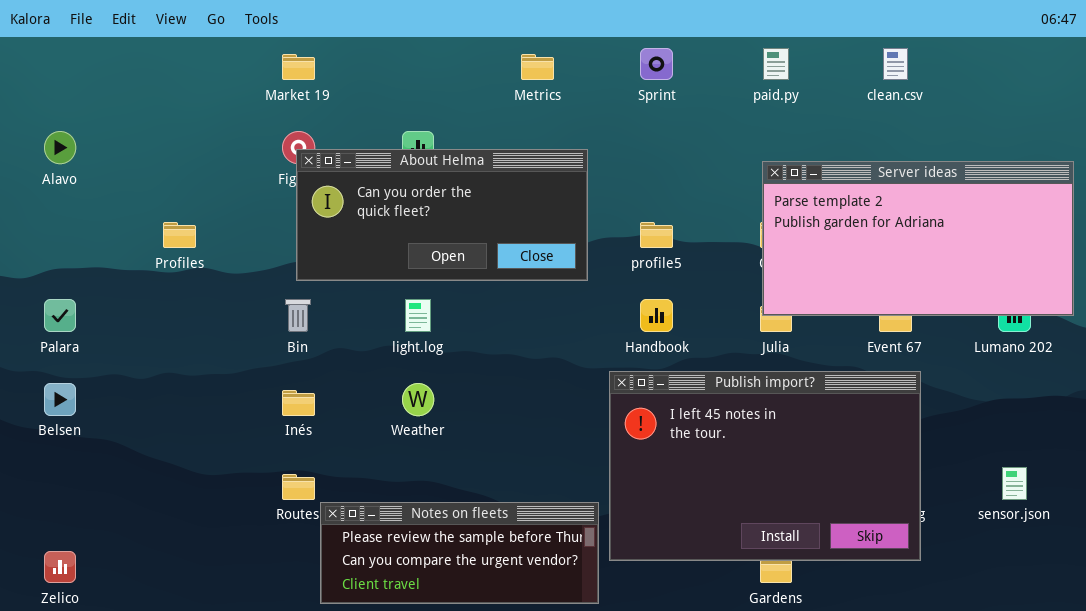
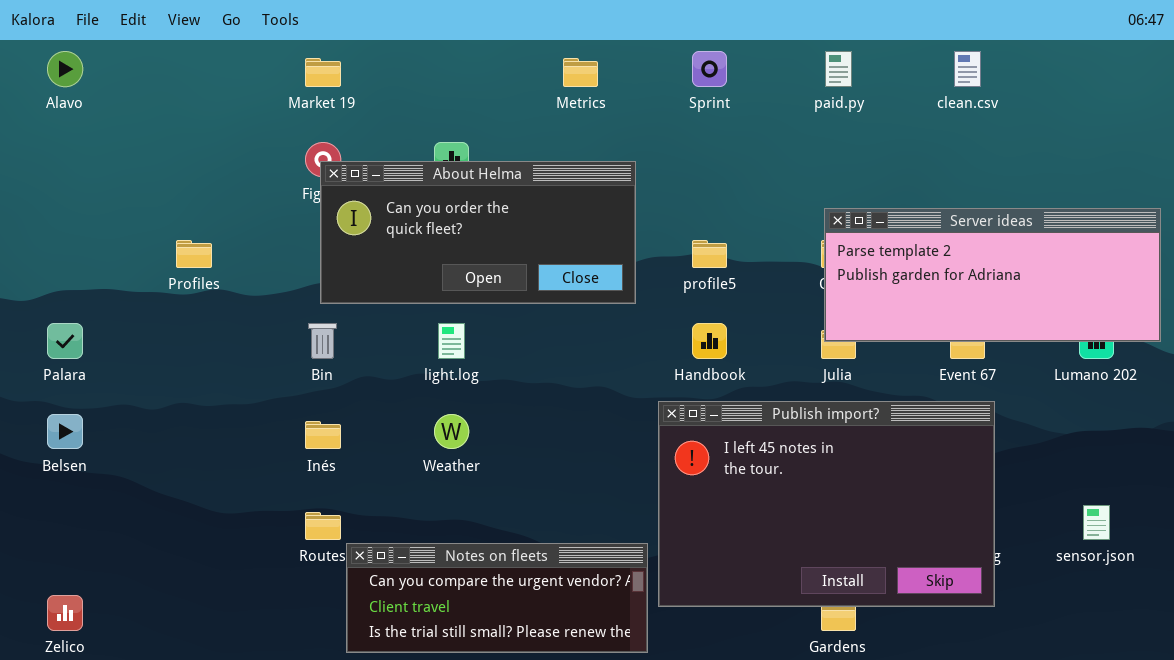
Alavo: [44,131,76,164] -> [47,51,83,87], moved
Server ideas: [762,161,1074,316] -> [824,208,1161,342], resized
Notes on fleets: [320,502,599,604] -> [346,543,648,653], scrolled down 1 row

